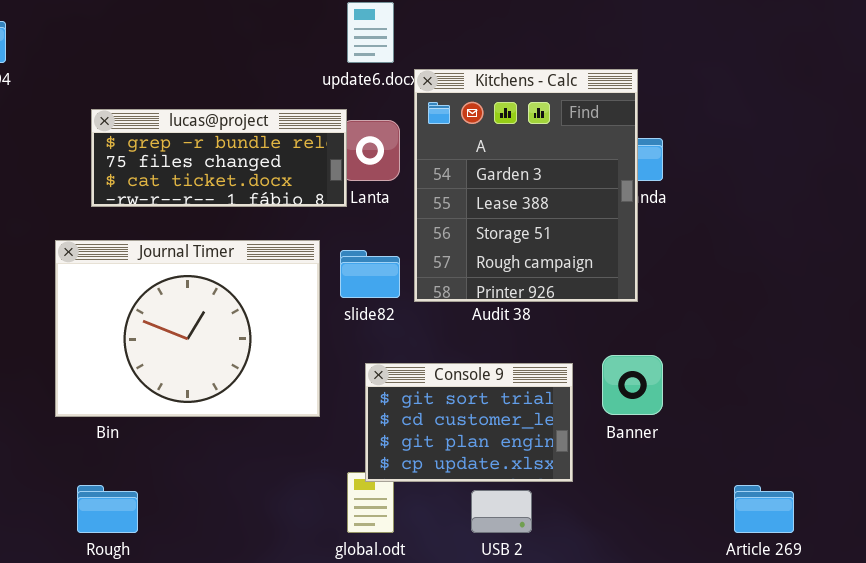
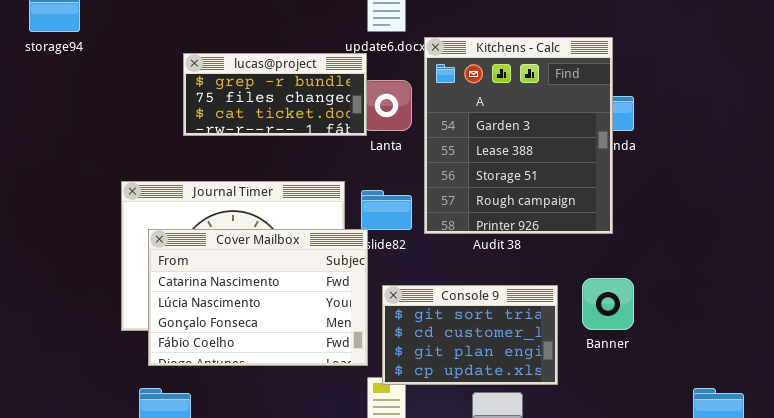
lucas@project: [91,109,347,207] -> [183,53,367,136], moved, resized
Cover Mailbox: none -> [148,229,368,366], opened

